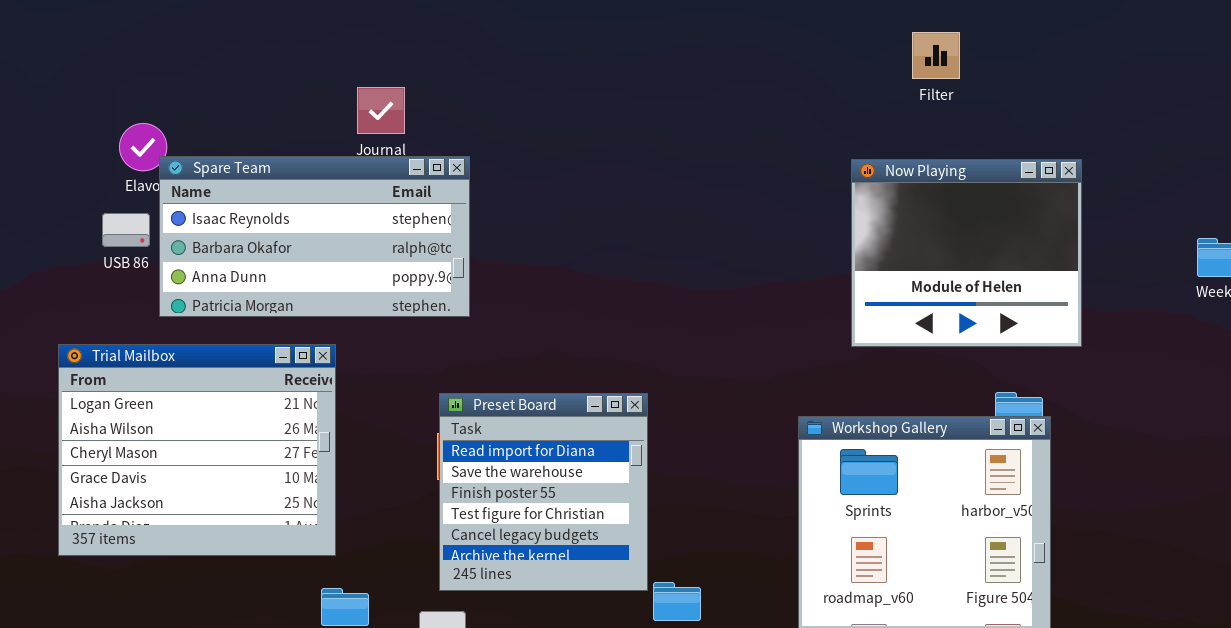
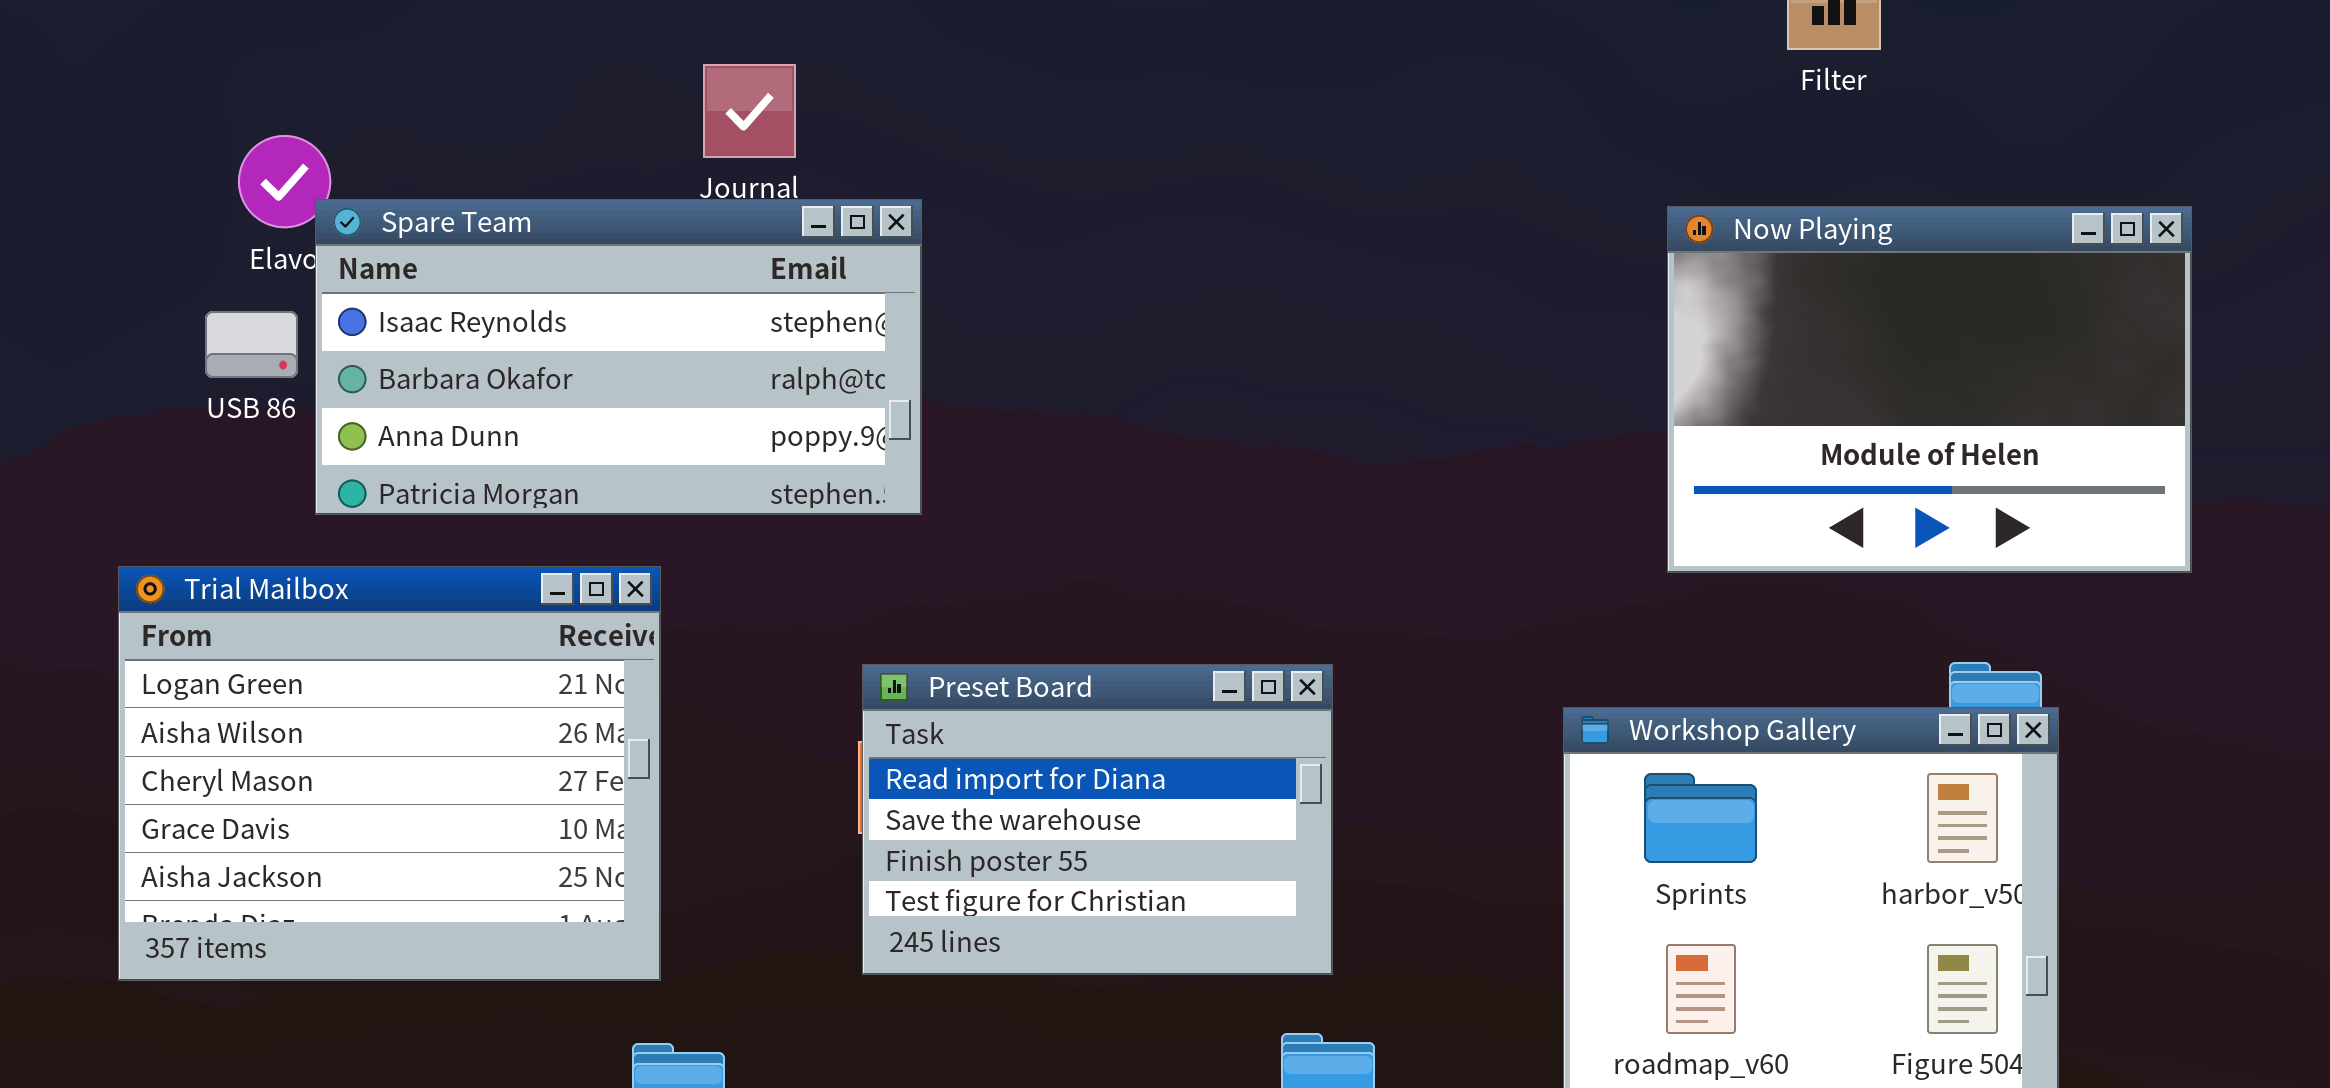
Now Playing: [851,159,1082,347] -> [1667,206,2192,573], resized
Preset Board: [439,393,648,591] -> [862,664,1333,975], resized

